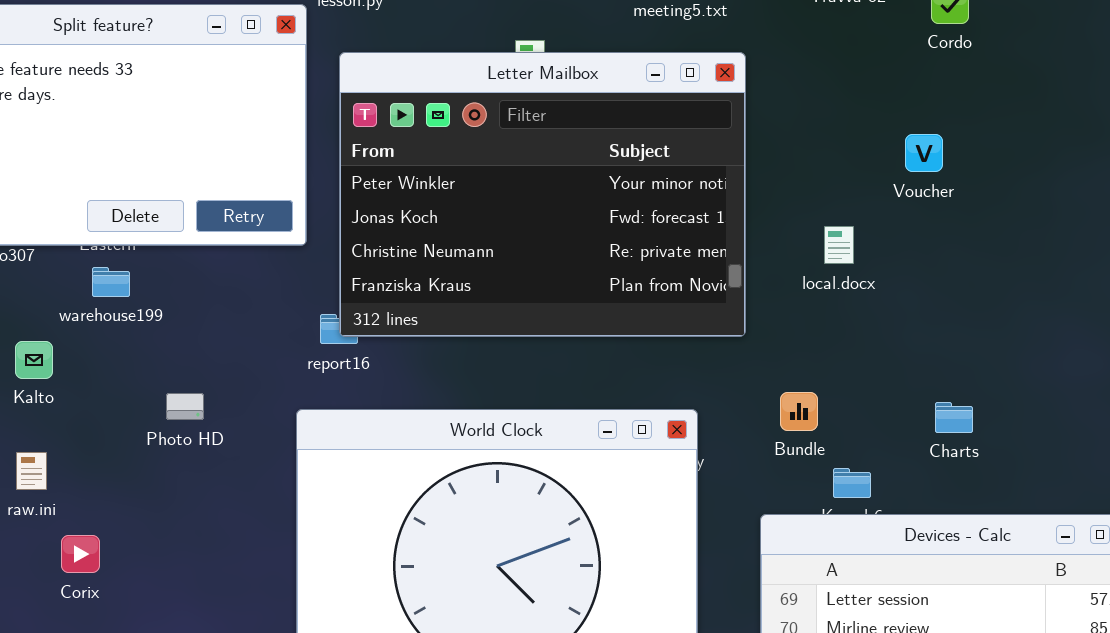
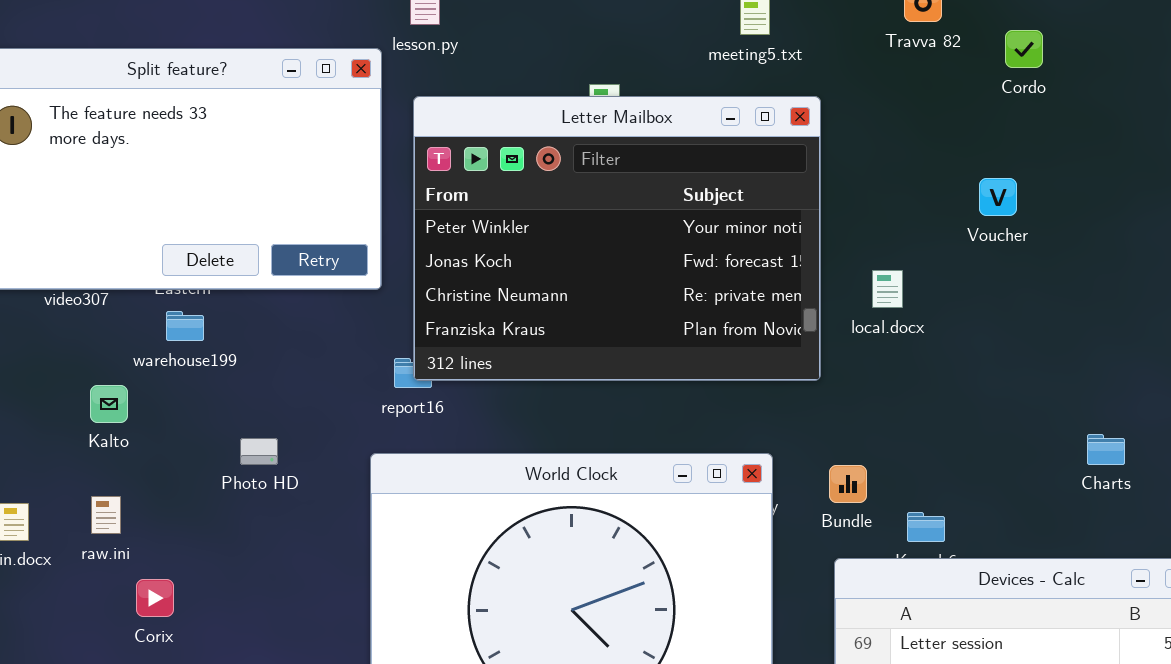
local.docx: [824,226,854,264] -> [872,270,903,308], moved
Bundle: [780,392,818,431] -> [829,465,867,503], moved
Charts: [935,402,973,433] -> [1087,434,1125,465], moved

